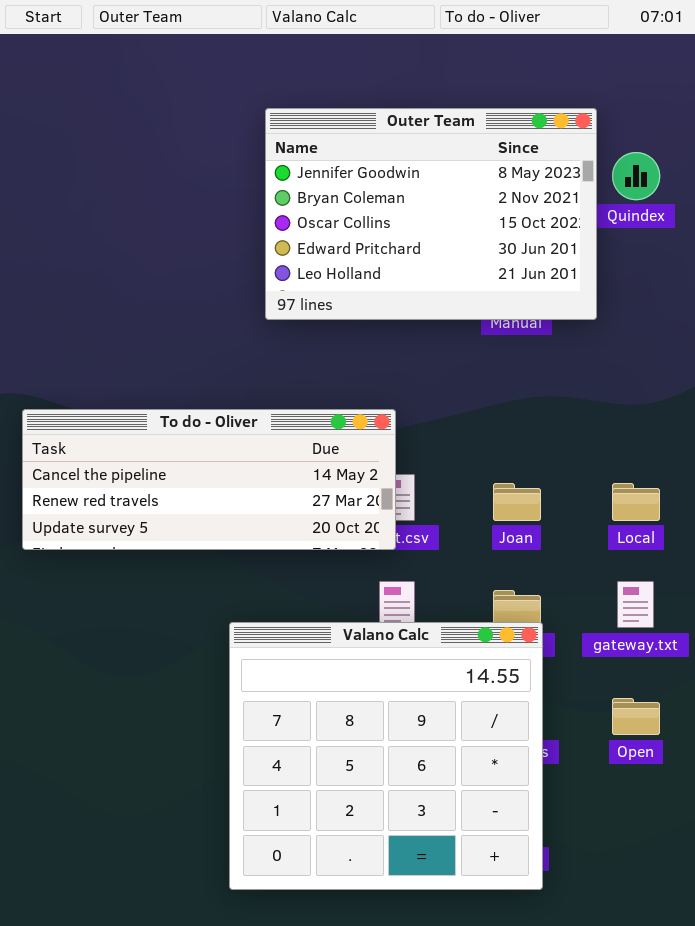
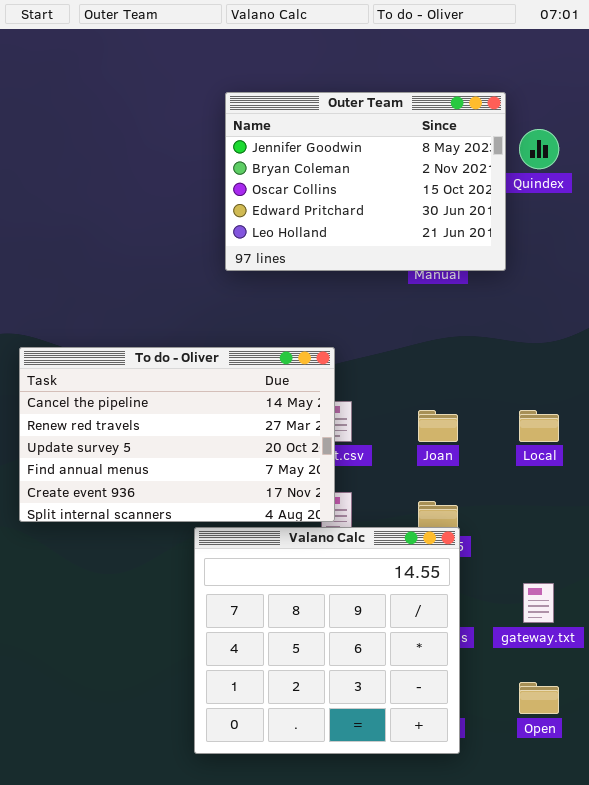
To do - Oliver: [22,409,396,550] -> [19,347,335,522], resized
gateway.txt: [617,581,654,628] -> [523,583,554,623], moved
Open: [612,698,660,735] -> [519,682,559,714], moved

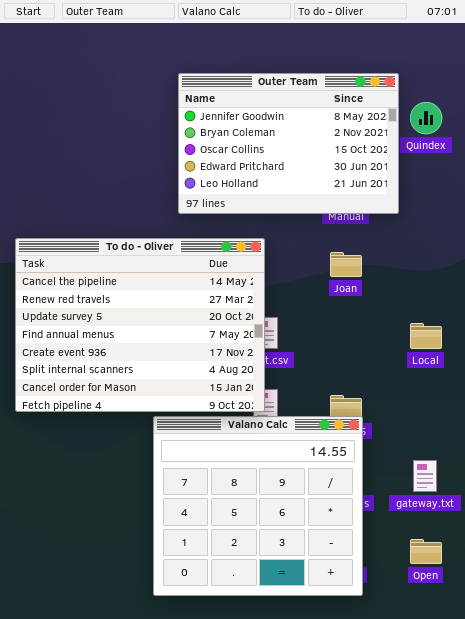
To do - Oliver: [19,347,335,522] -> [15,238,265,412], resized
Joan: [418,410,458,442] -> [330,252,362,277], moved

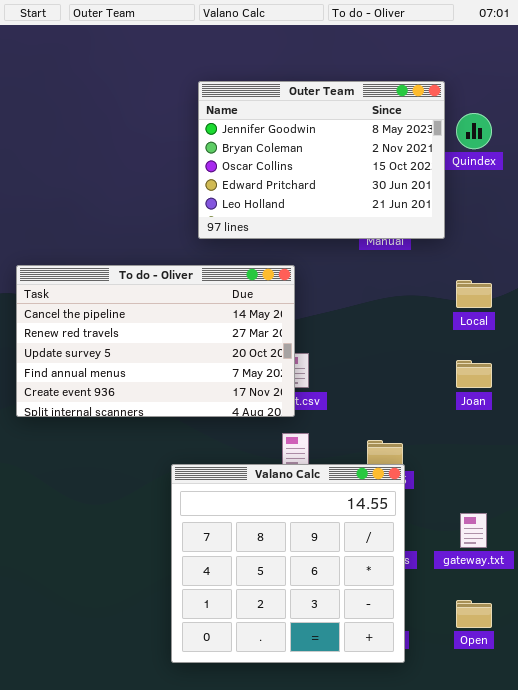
To do - Oliver: [15,238,265,412] -> [16,265,295,417], resized
Joan: [330,252,362,277] -> [456,360,492,388], moved
Local: [410,323,442,349] -> [456,280,492,308], moved

